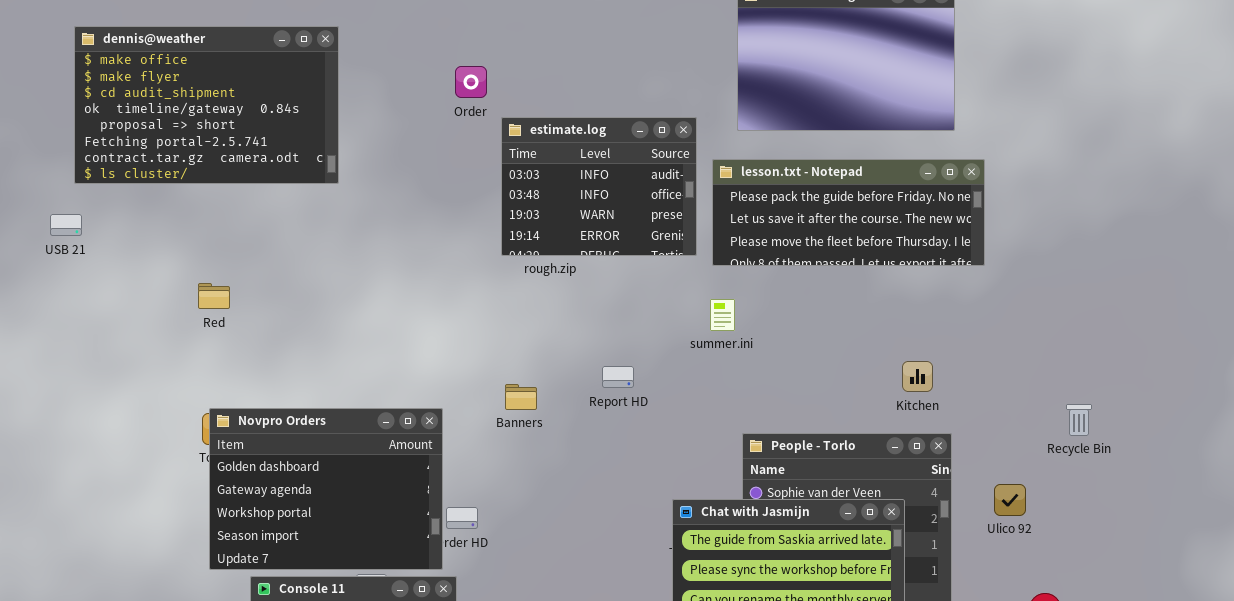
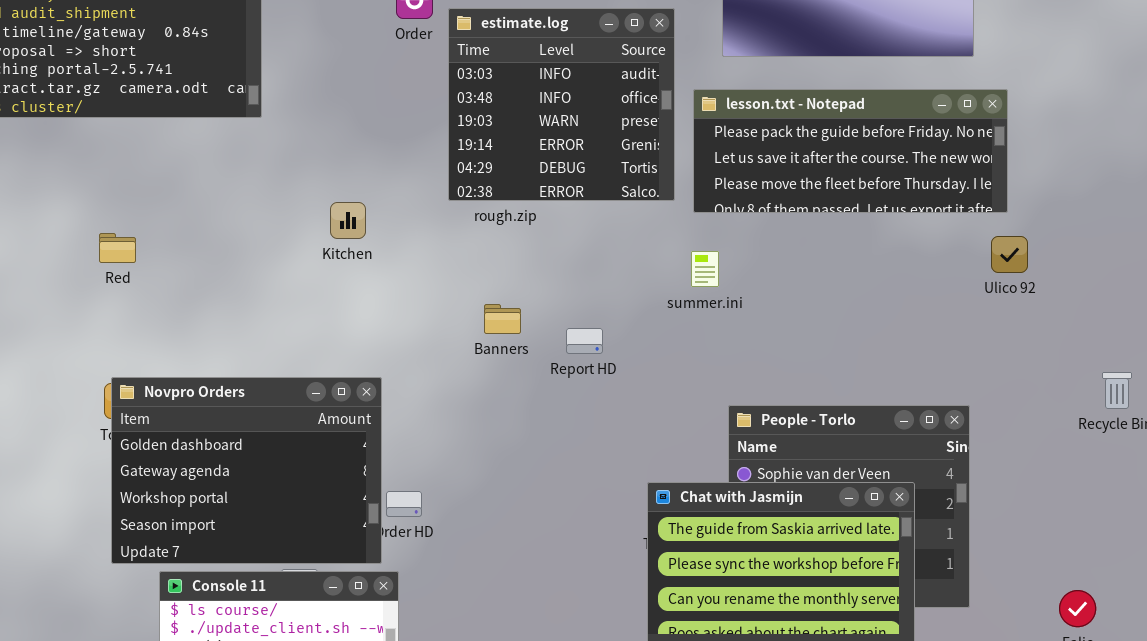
estimate.log: [501,117,697,256] -> [448,8,675,201], resized
Kitchen: [902,361,933,392] -> [330,202,366,239], moved
Banners: [505,384,537,410] -> [484,304,521,334], moved
Ulico 92: [994,484,1026,516] -> [991,236,1028,273], moved

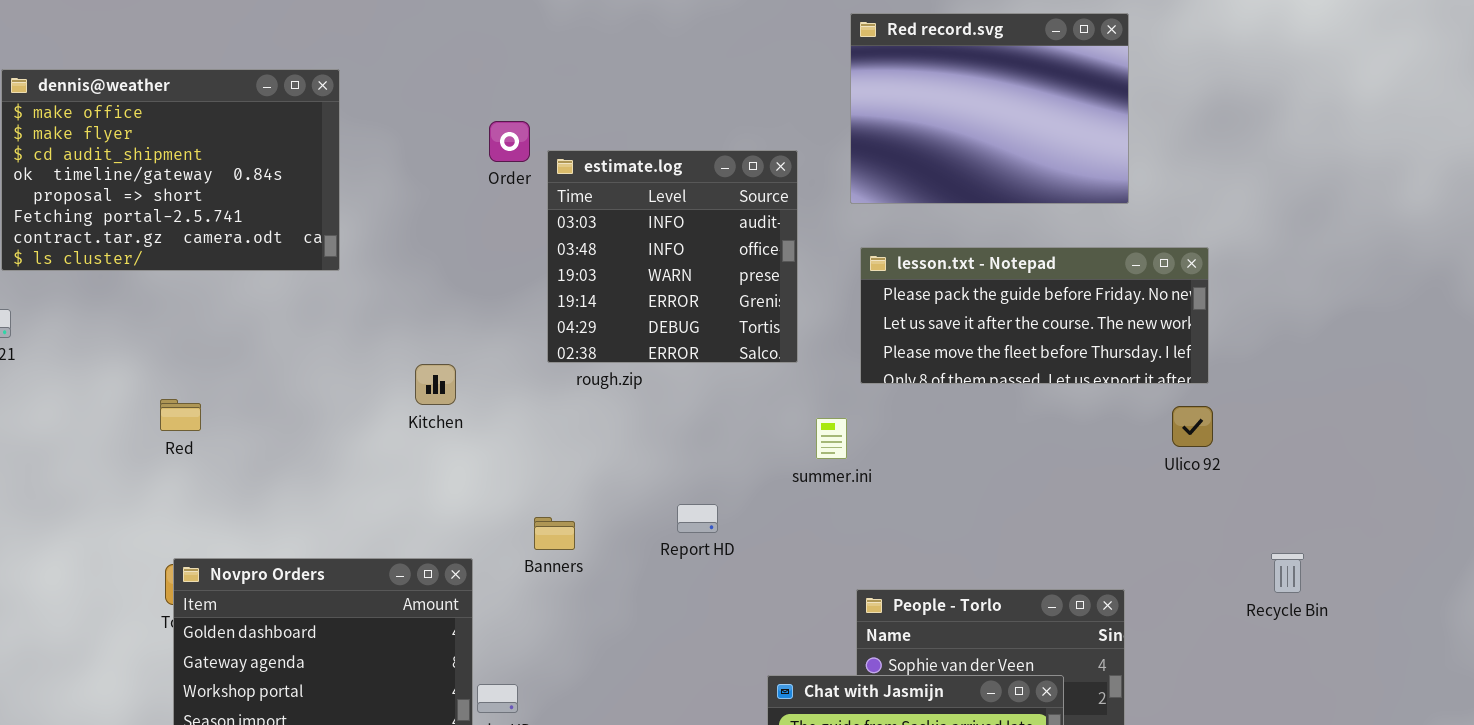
lesson.txt - Notepad: [693,89,1008,213] -> [860,247,1209,384], moved
Ulico 92: [991,236,1028,273] -> [1172,406,1213,447], moved
Banners: [484,304,521,334] -> [534,517,575,550], moved

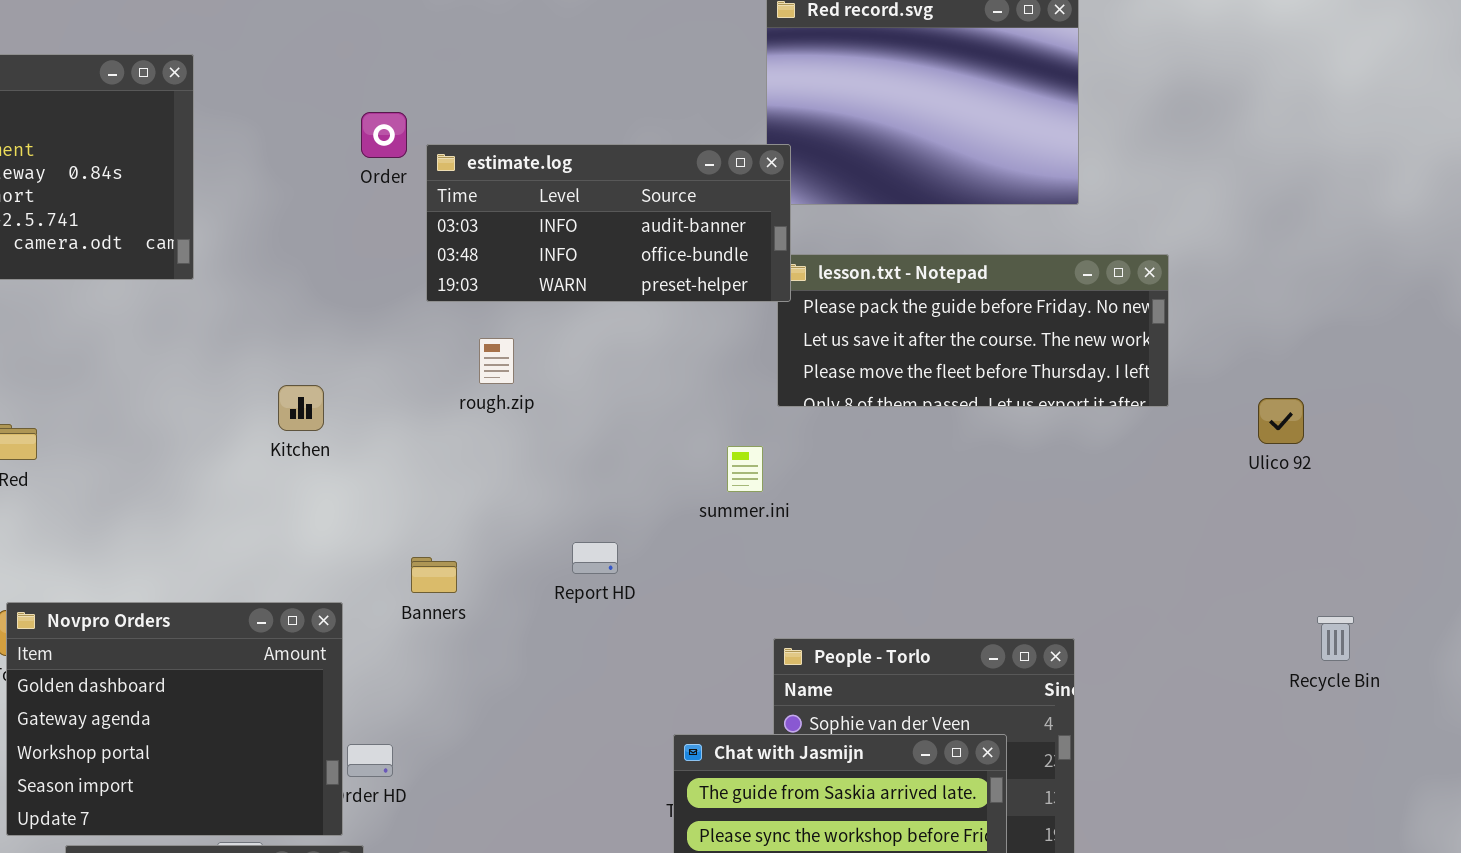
estimate.log: [547,150,798,363] -> [426,144,791,302], resized
Ulico 92: [1172,406,1213,447] -> [1258,398,1304,444], moved
Recycle Bin: [1271,553,1304,593] -> [1317,616,1354,661], moved

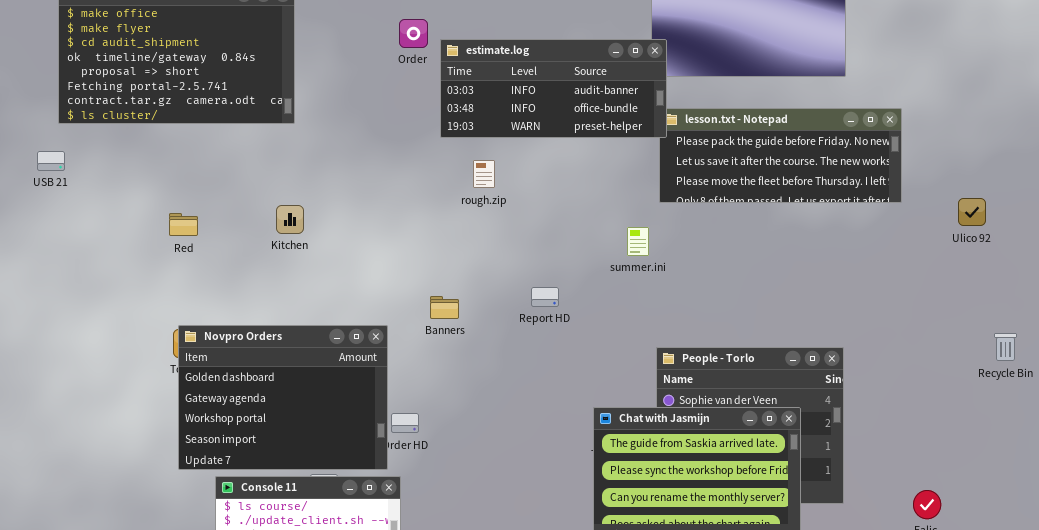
Kitchen: [278,385,324,431] -> [276,205,304,234], moved

